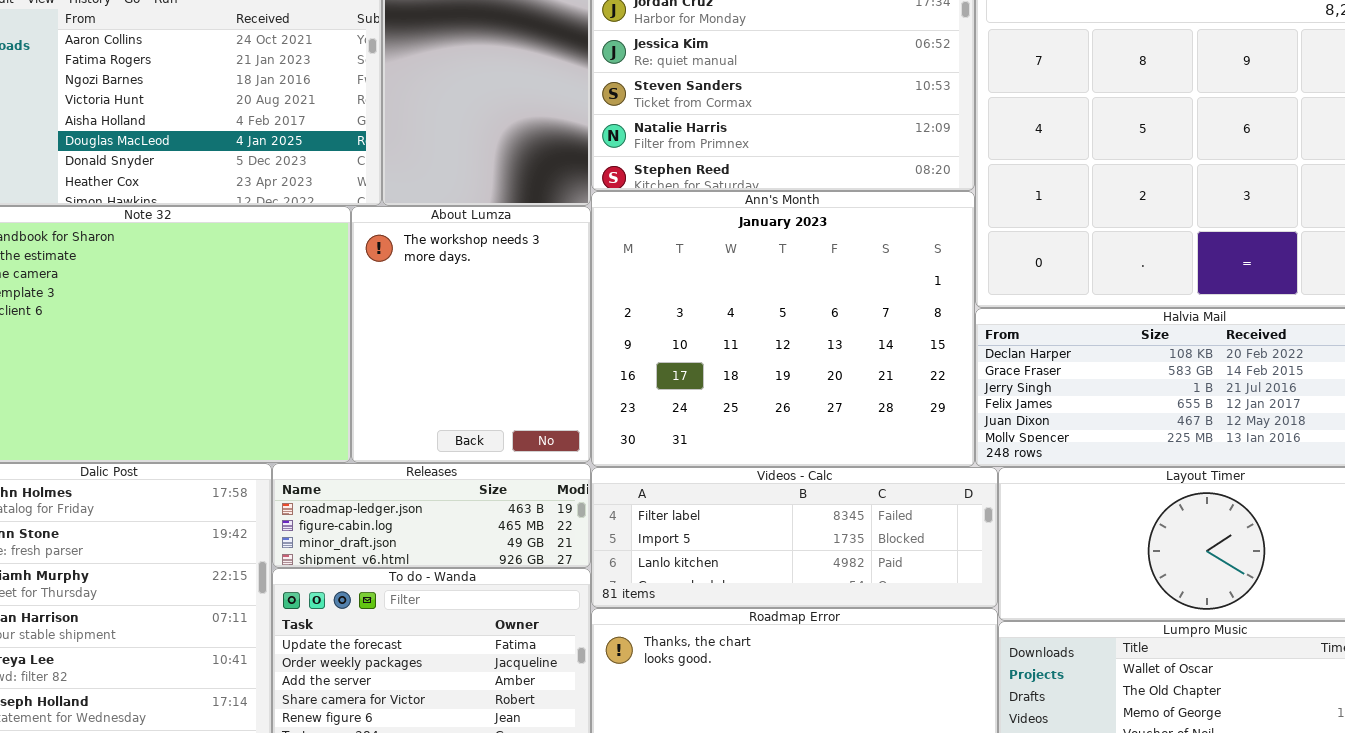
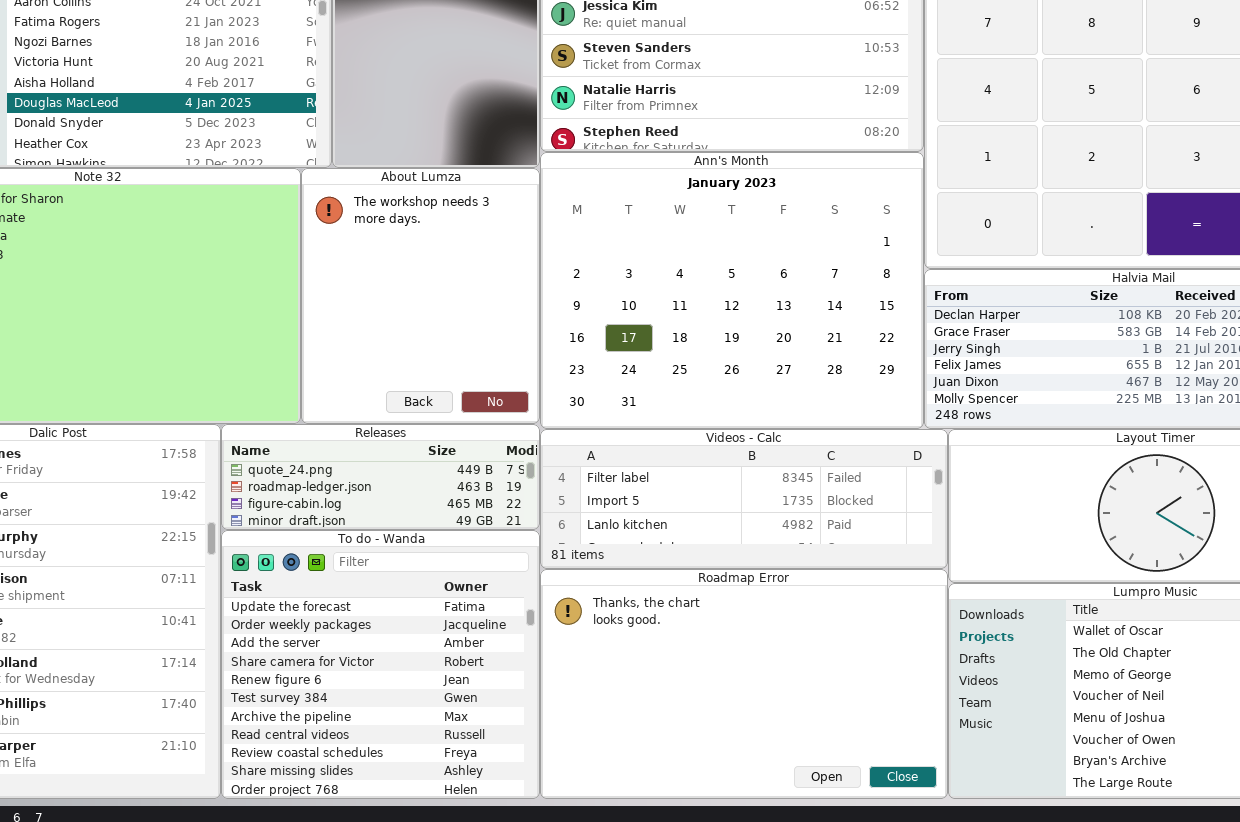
Releases: [272,463,591,568] -> [221,424,540,530], scrolled up 1 row

